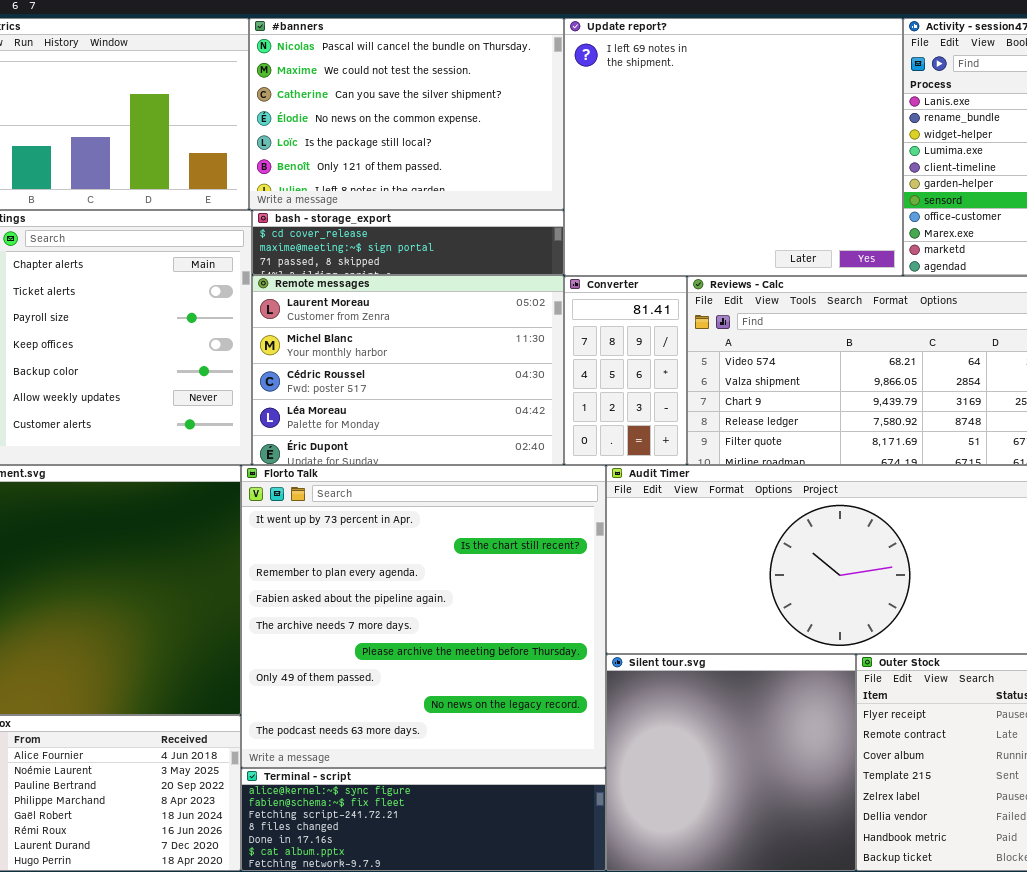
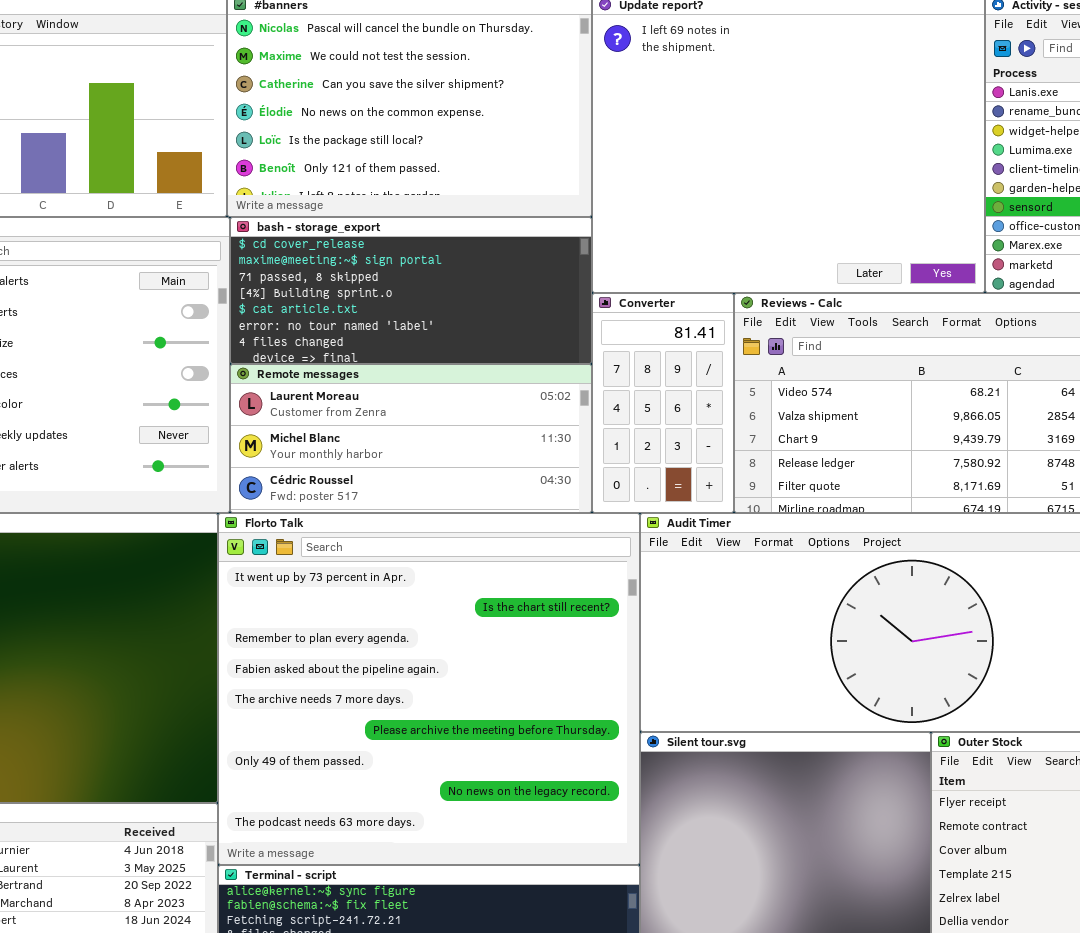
bash - storage_export: [252,210,564,275] -> [230,217,592,364], resized
Remote messages: [252,275,564,465] -> [230,364,592,513], resized

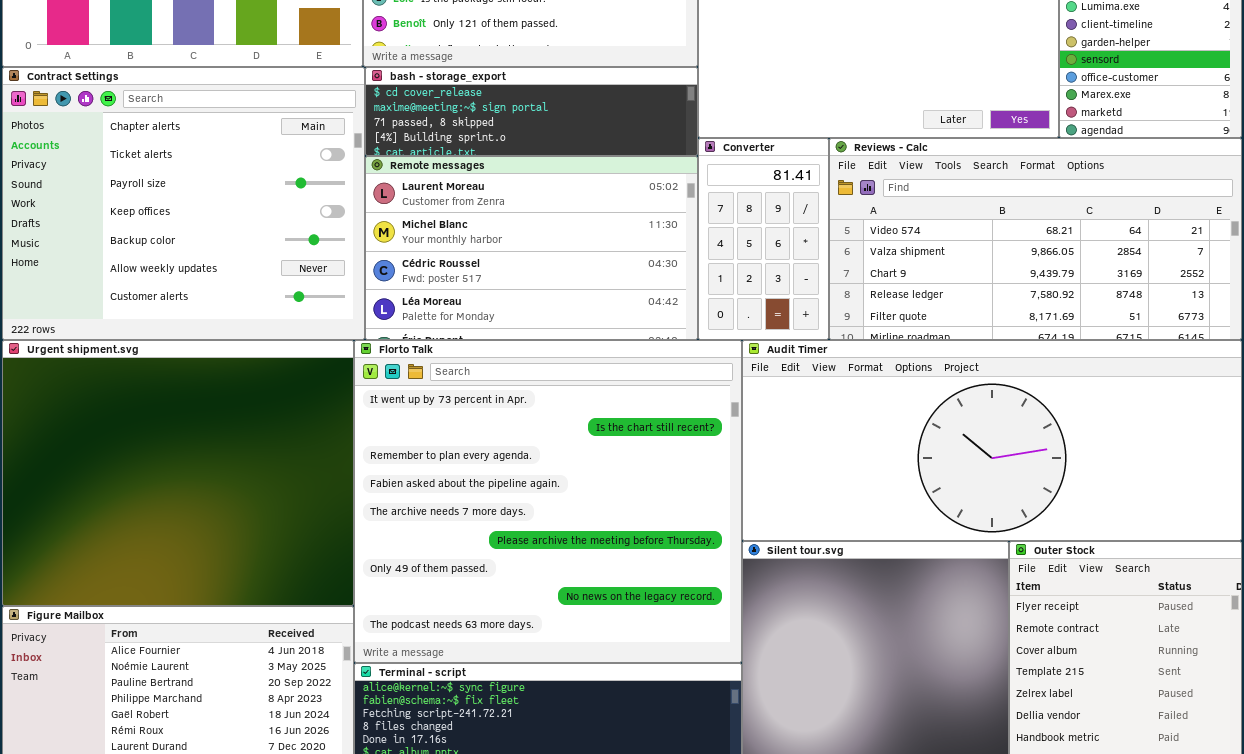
bash - storage_export: [230,217,592,364] -> [365,67,698,156], resized
Remote messages: [230,364,592,513] -> [365,156,698,340], resized

